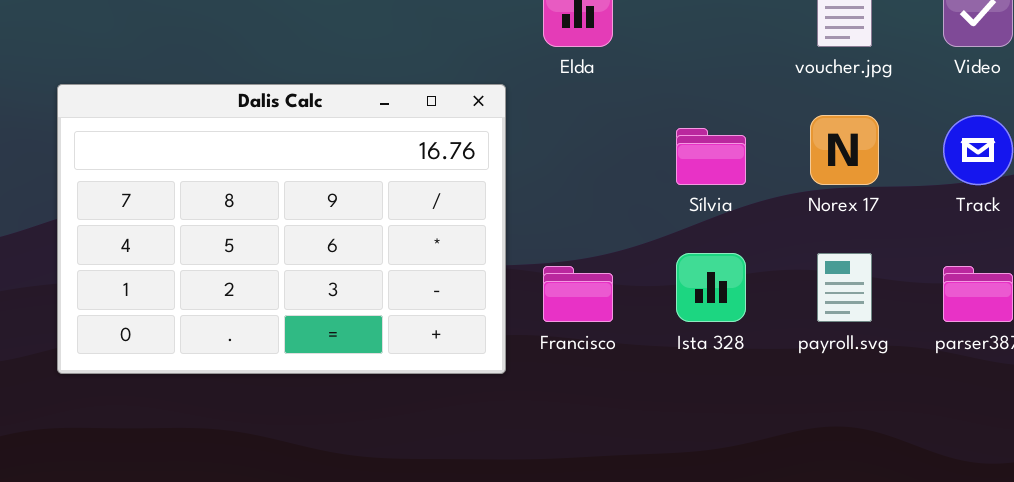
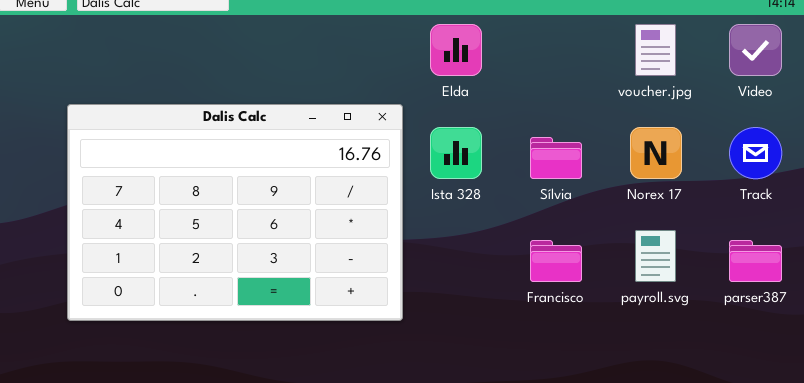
Ista 328: [676,253,746,322] -> [430,127,482,179], moved
Francisco: [543,266,613,322] -> [530,240,582,282], moved

